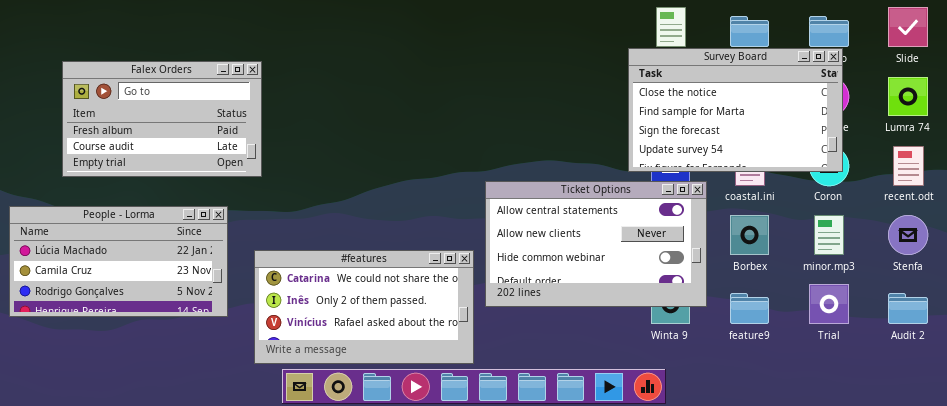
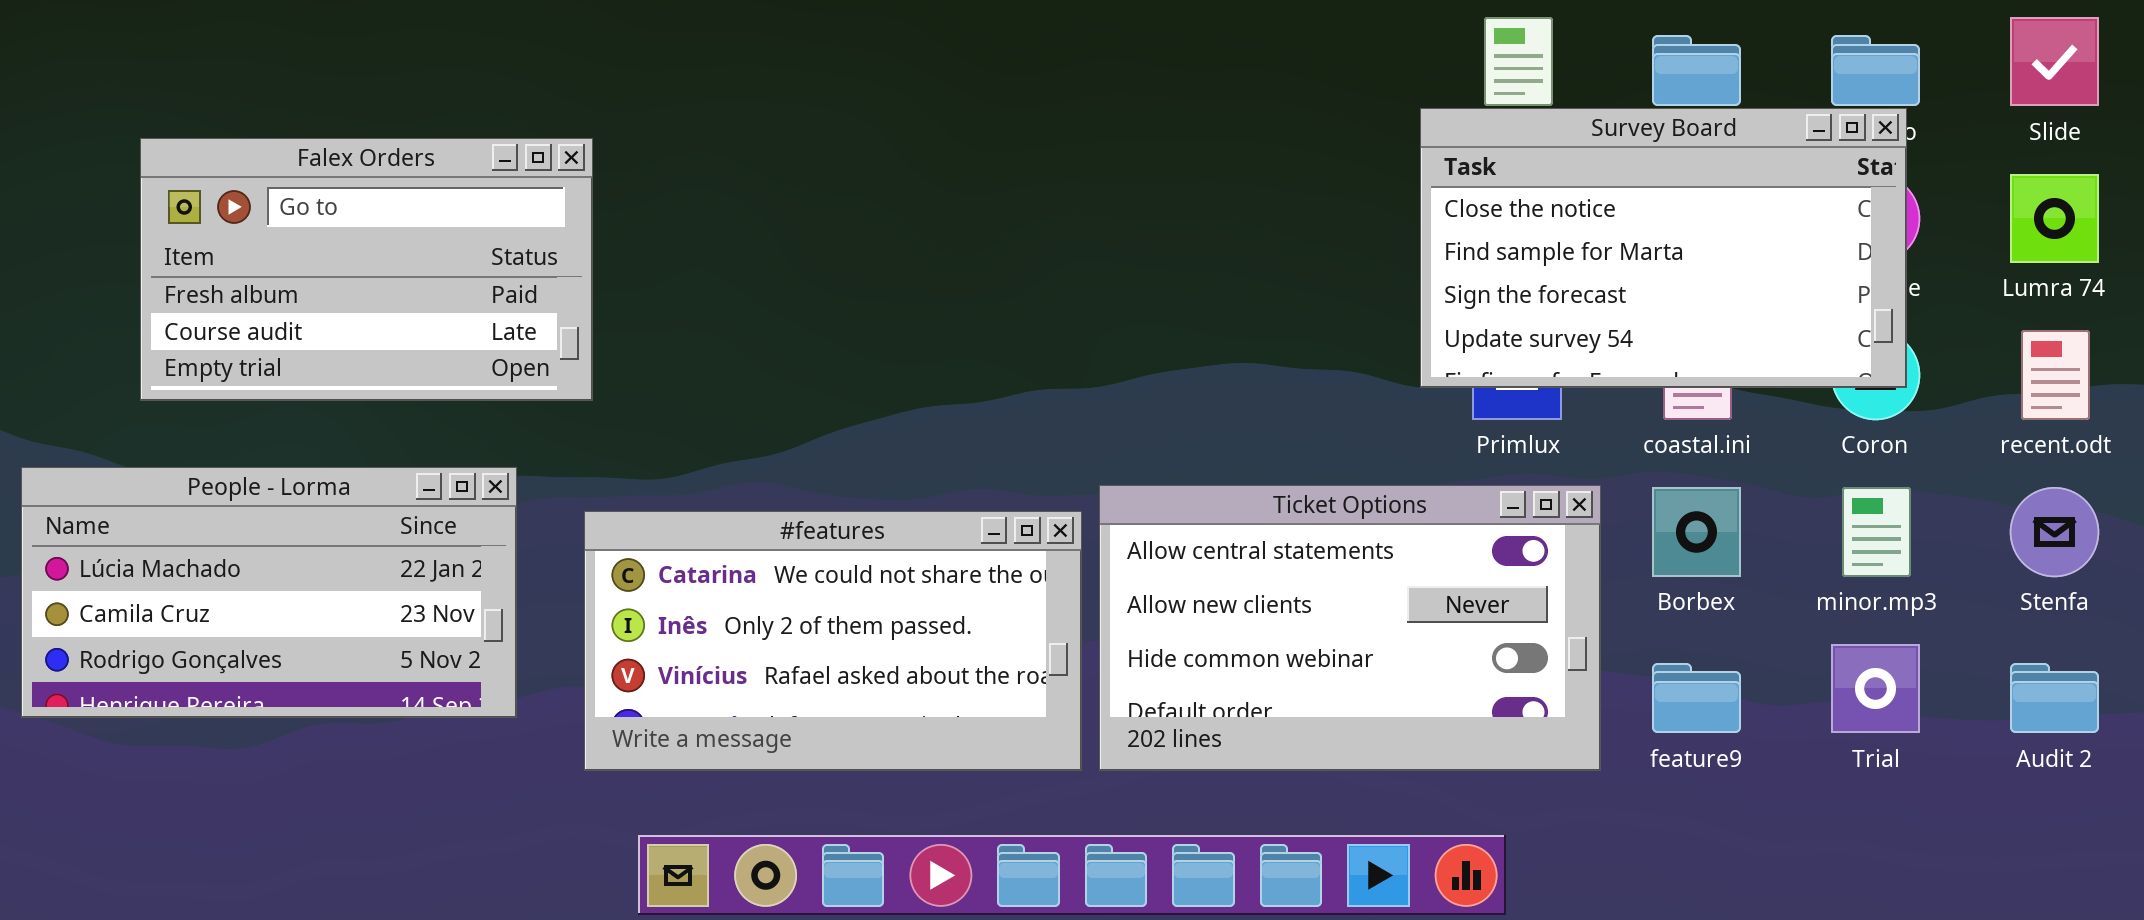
Ticket Options: [485,181,707,307] -> [1099,485,1601,771], moved
#features: [254,250,474,364] -> [584,511,1082,771], moved

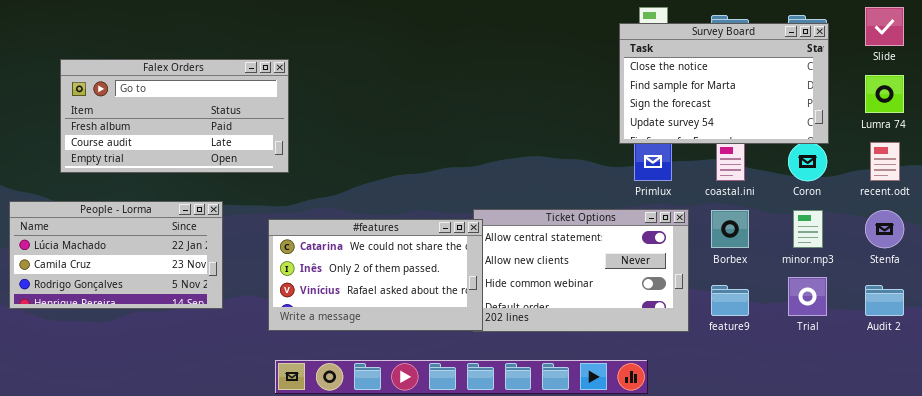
Survey Board: [1420,108,1907,388] -> [619,23,829,144], moved
Falex Orders: [140,138,593,401] -> [60,59,289,173], resized
#features: [584,511,1082,771] -> [268,219,483,331], moved

